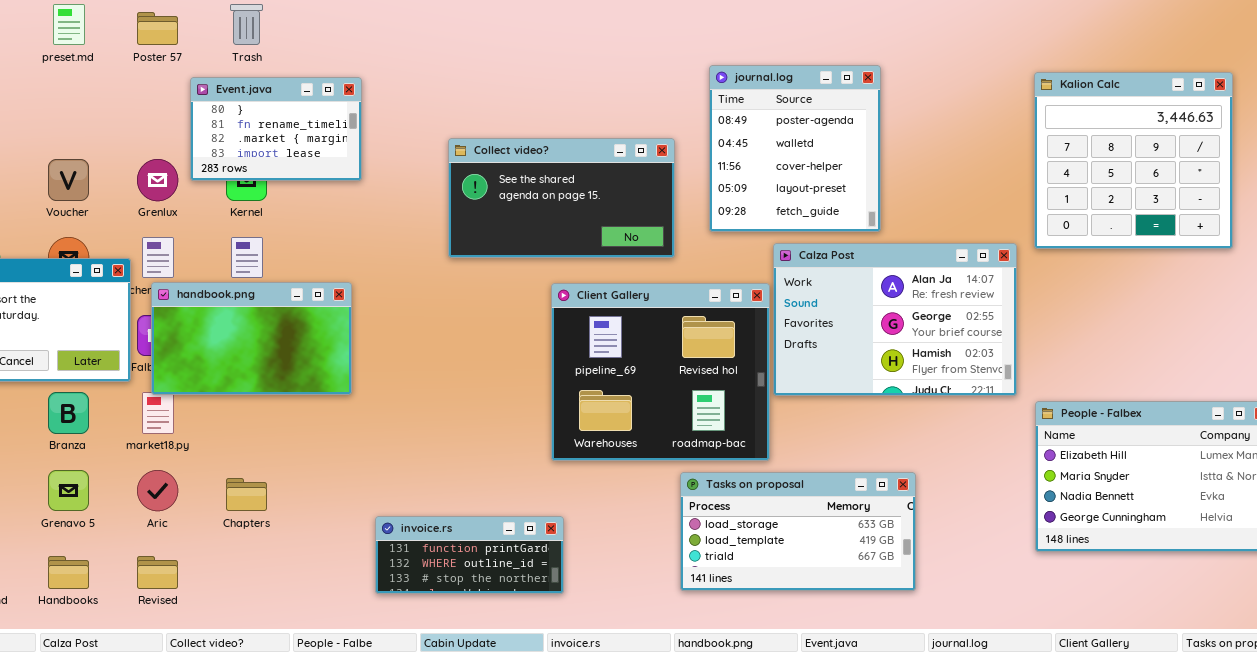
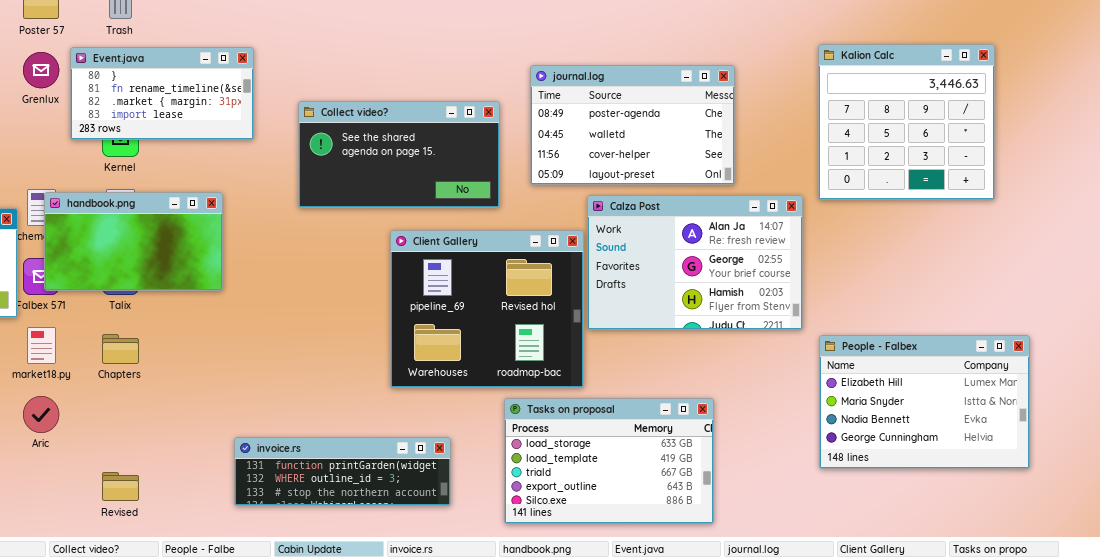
journal.log: [709,65,881,232] -> [530,65,735,185], resized
Event.java: [190,77,362,181] -> [70,47,254,140], resized
Grenlux: [137,159,178,201] -> [23,52,59,88], moved
handbook.png: [151,282,352,395] -> [44,192,223,291], moved
Tasks on proposal: [680,472,916,591] -> [504,398,714,524], resized
Chapters: [226,478,267,511] -> [102,334,139,364], moved
invoice.rs: [375,516,564,594] -> [234,437,451,506], resized
Revised: [137,556,178,589] -> [102,472,139,501], moved

